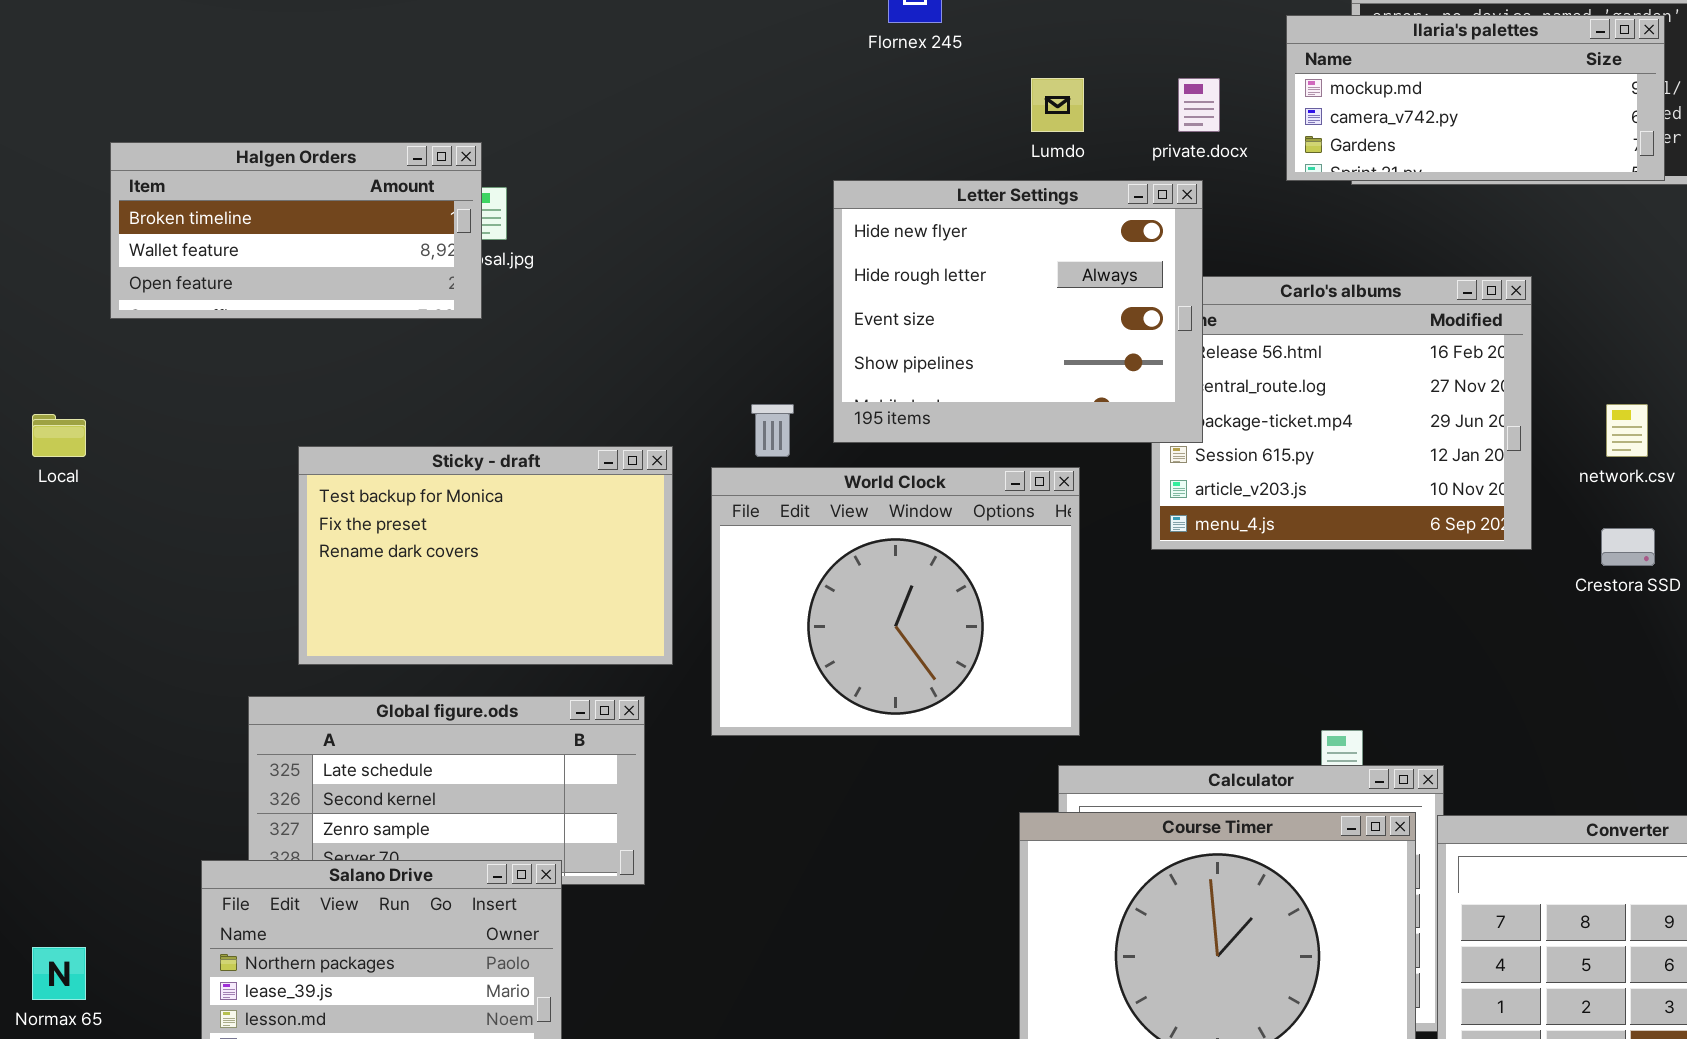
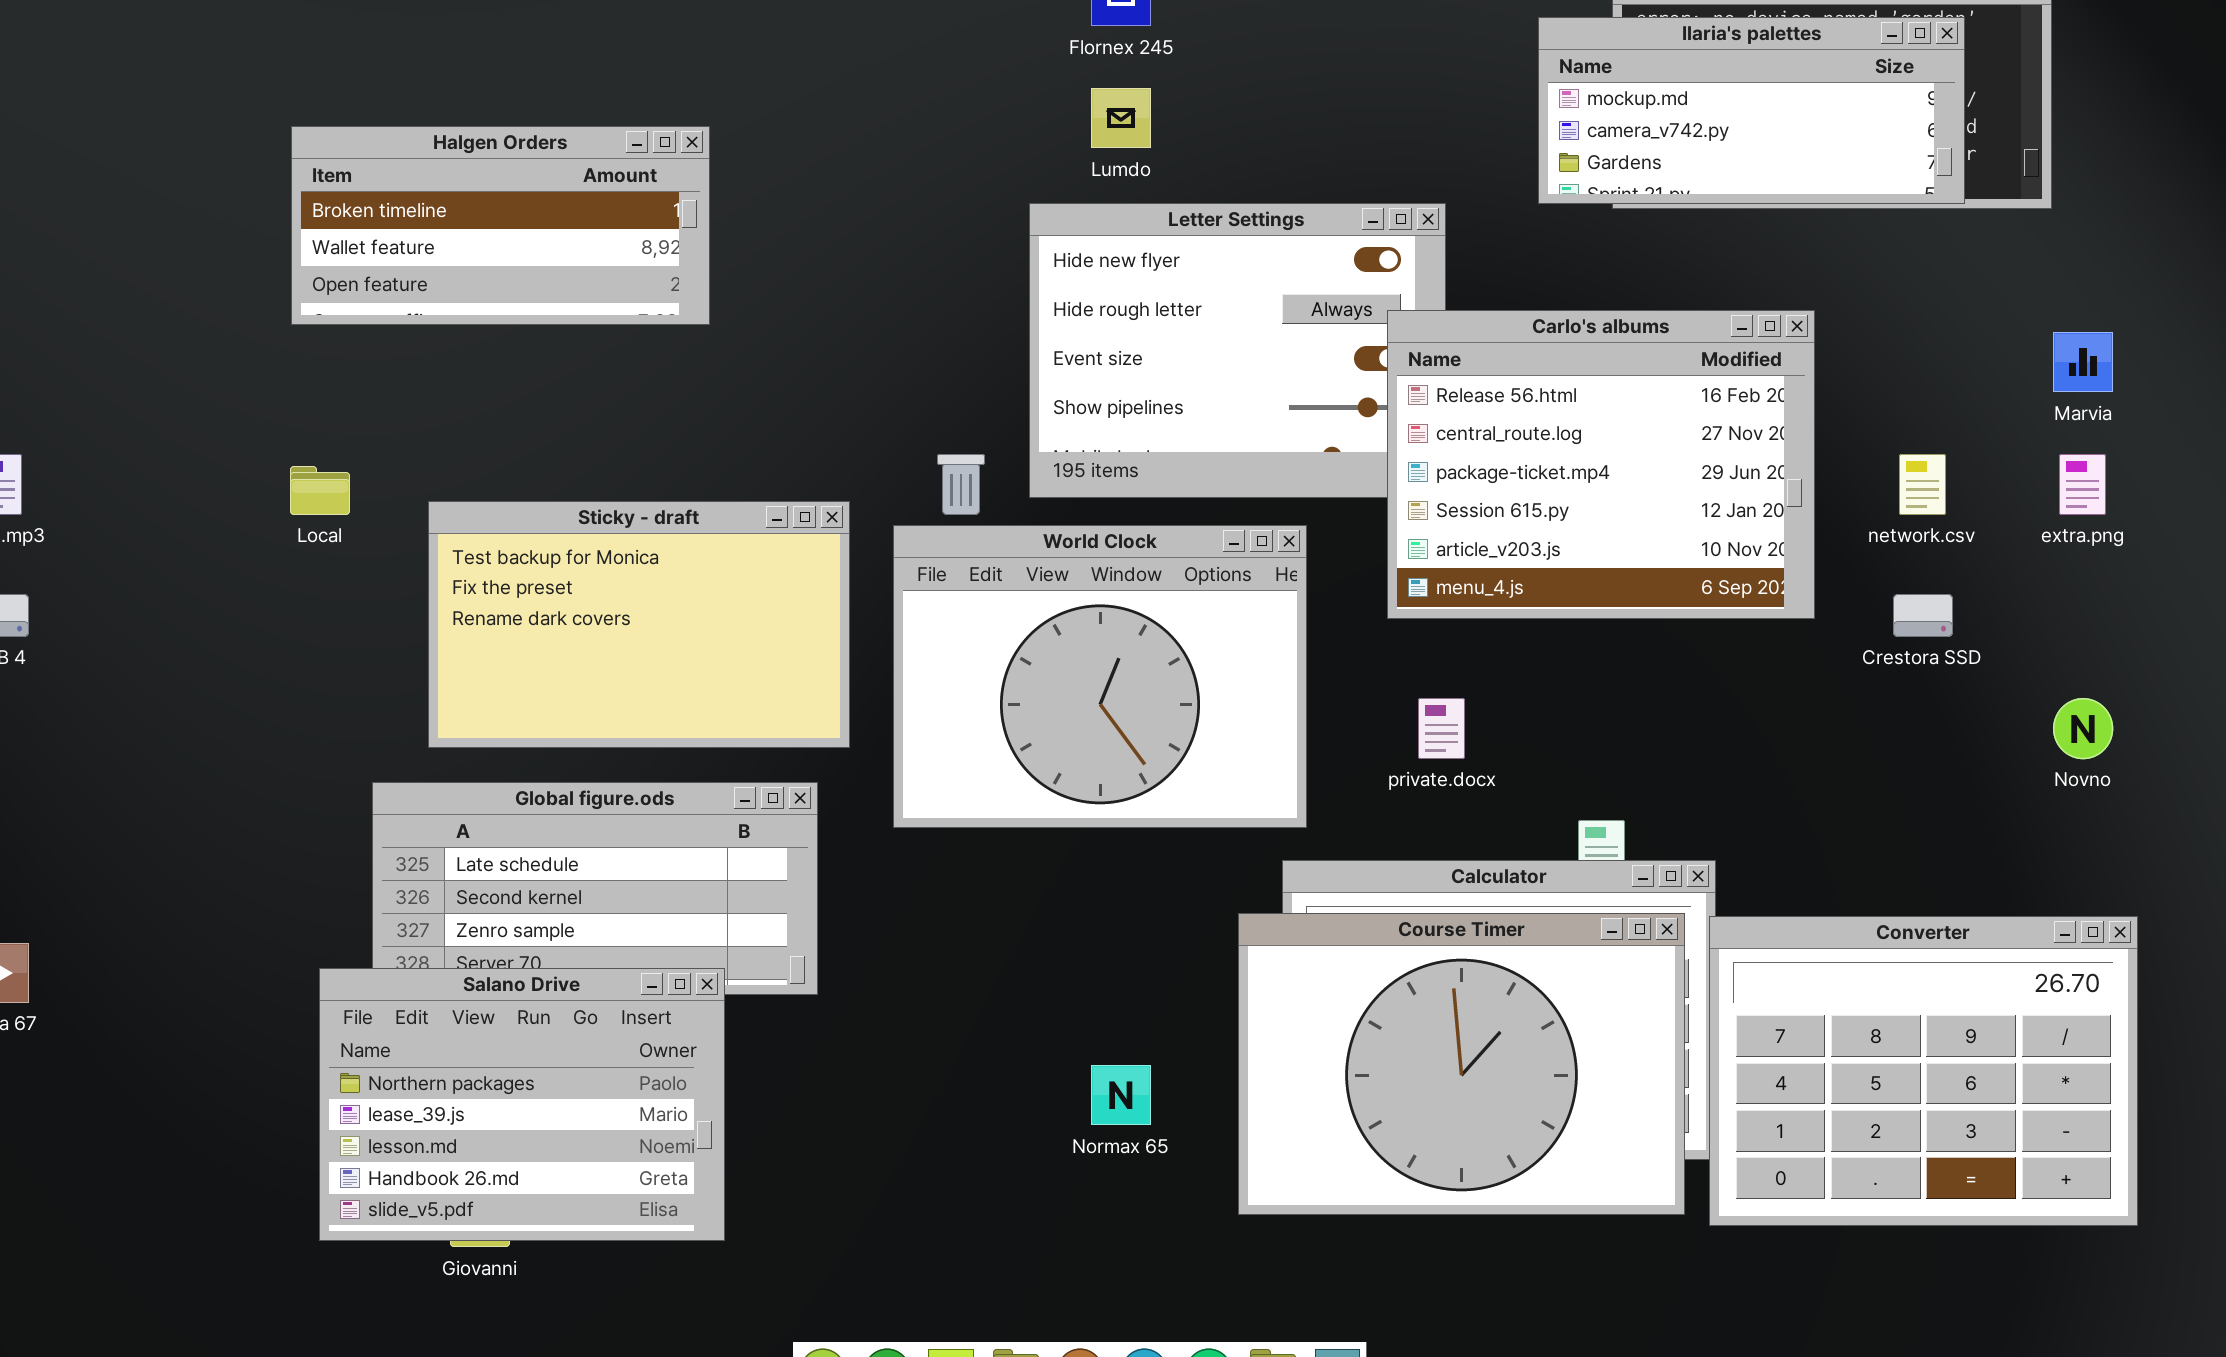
Lumdo: [1031,78,1084,132] -> [1091,88,1151,148], moved
private.docx: [1178,78,1220,132] -> [1418,698,1465,759], moved
Halgen Orders: [110,142,482,319] -> [291,126,710,325], moved
Carlo's albums: [1151,276,1532,550] -> [1387,310,1815,619], raised
Local: [32,414,86,457] -> [290,466,350,515], moved
Normax 65: [32,947,86,1000] -> [1091,1065,1151,1125], moved

